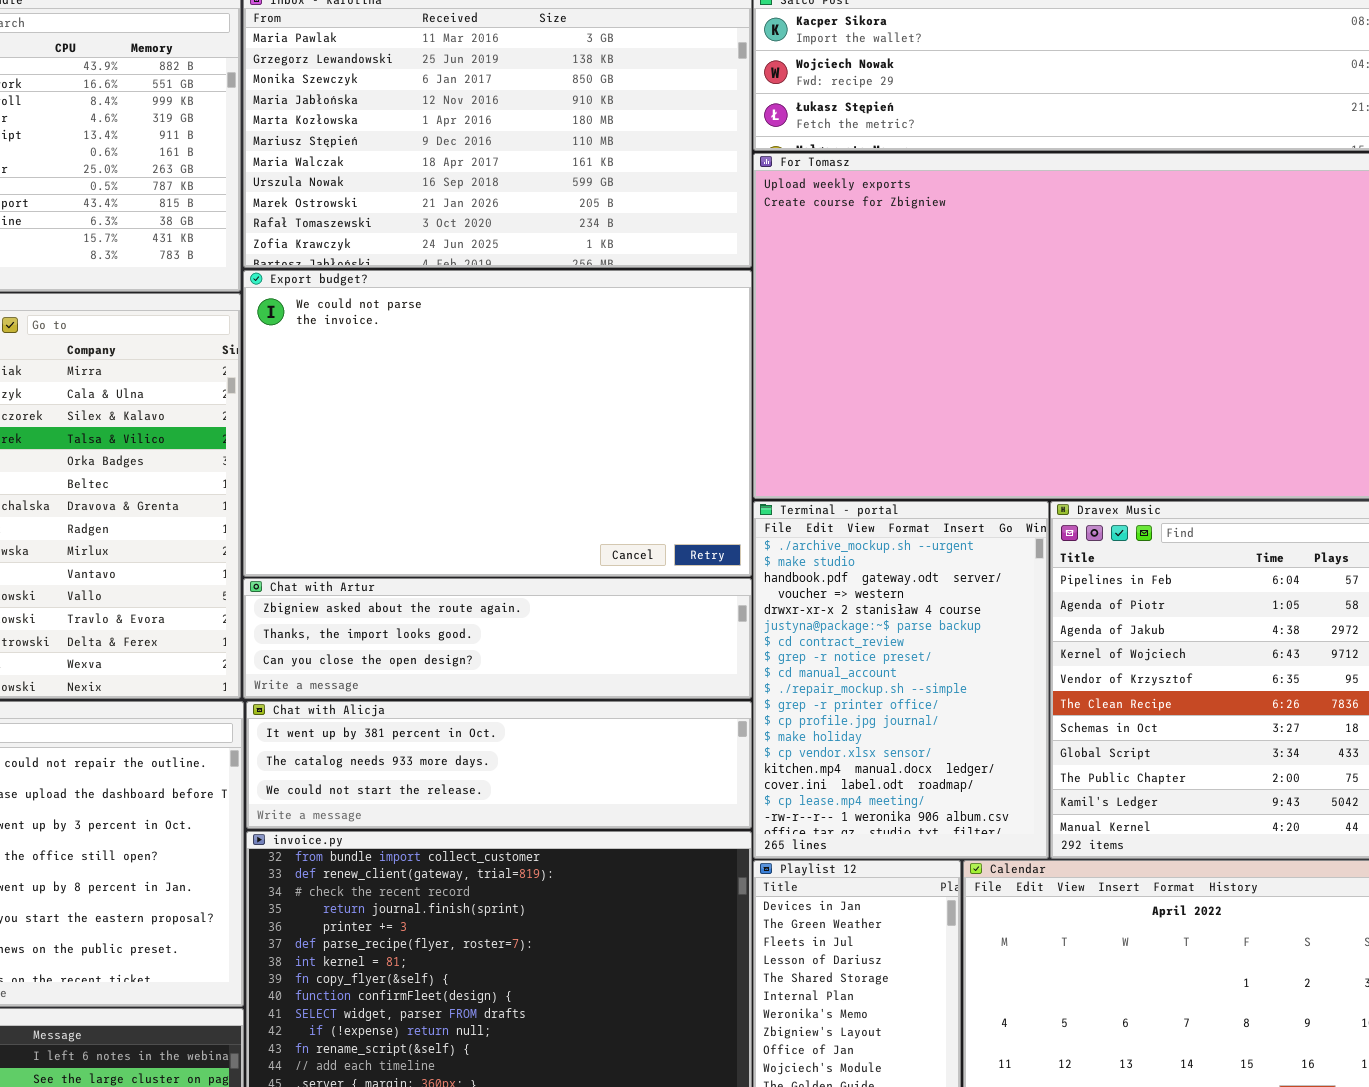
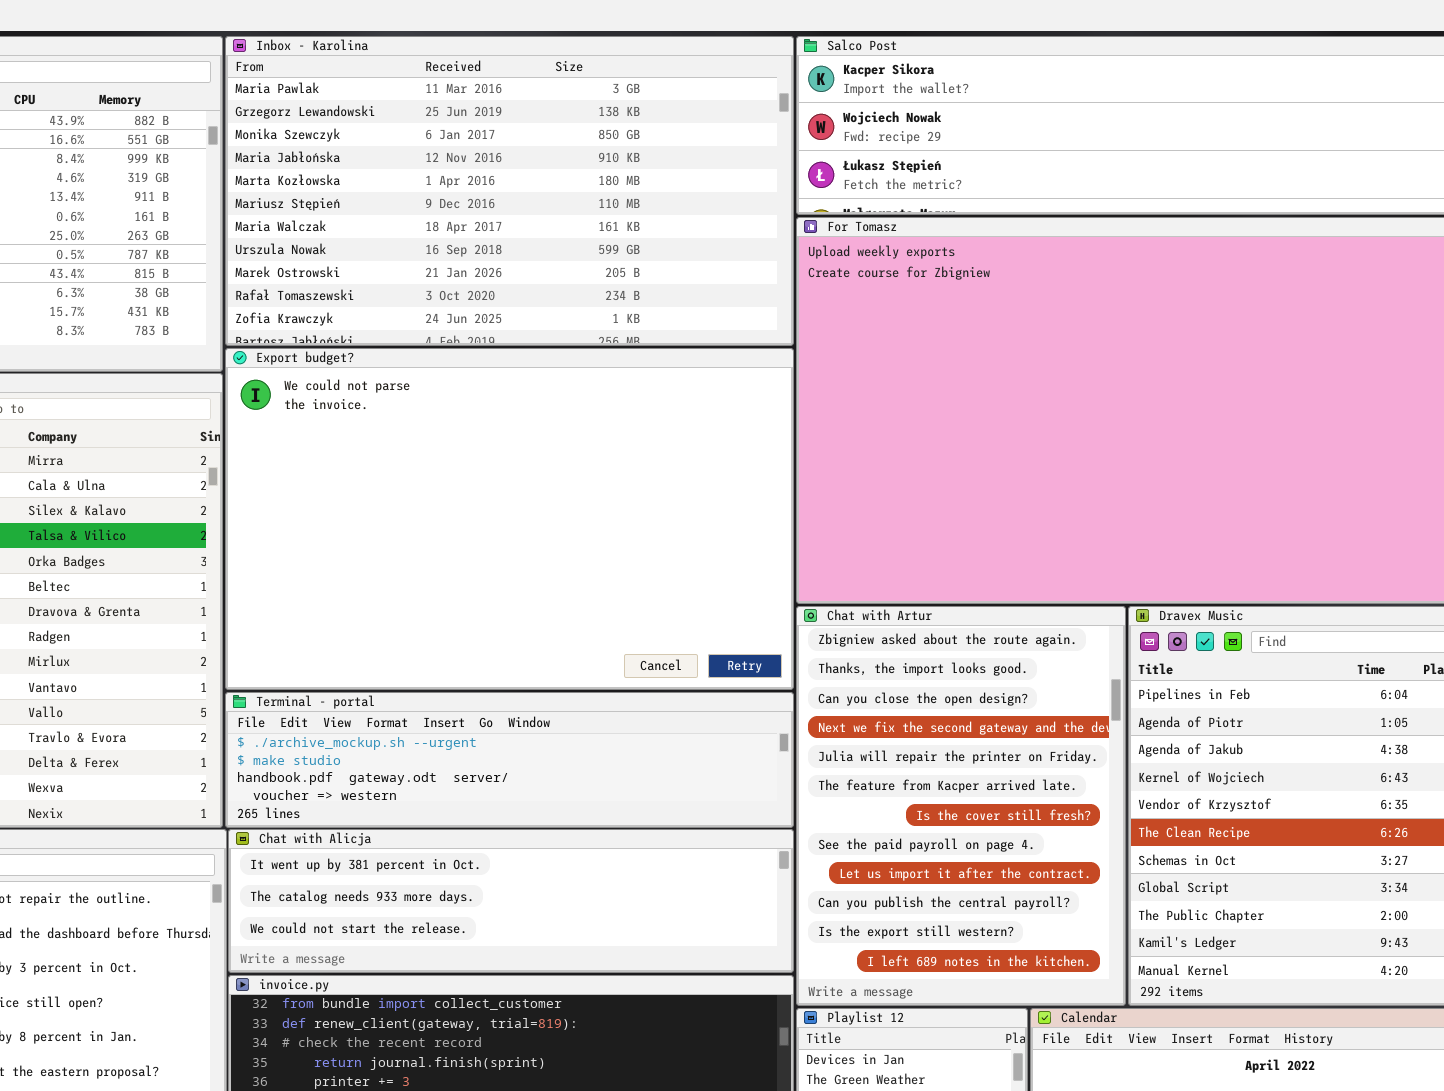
Terminal - portal: [753,501,1049,859] -> [225,692,794,828], moved, resized
Chat with Artur: [243,578,752,699] -> [796,606,1126,1006], moved, resized

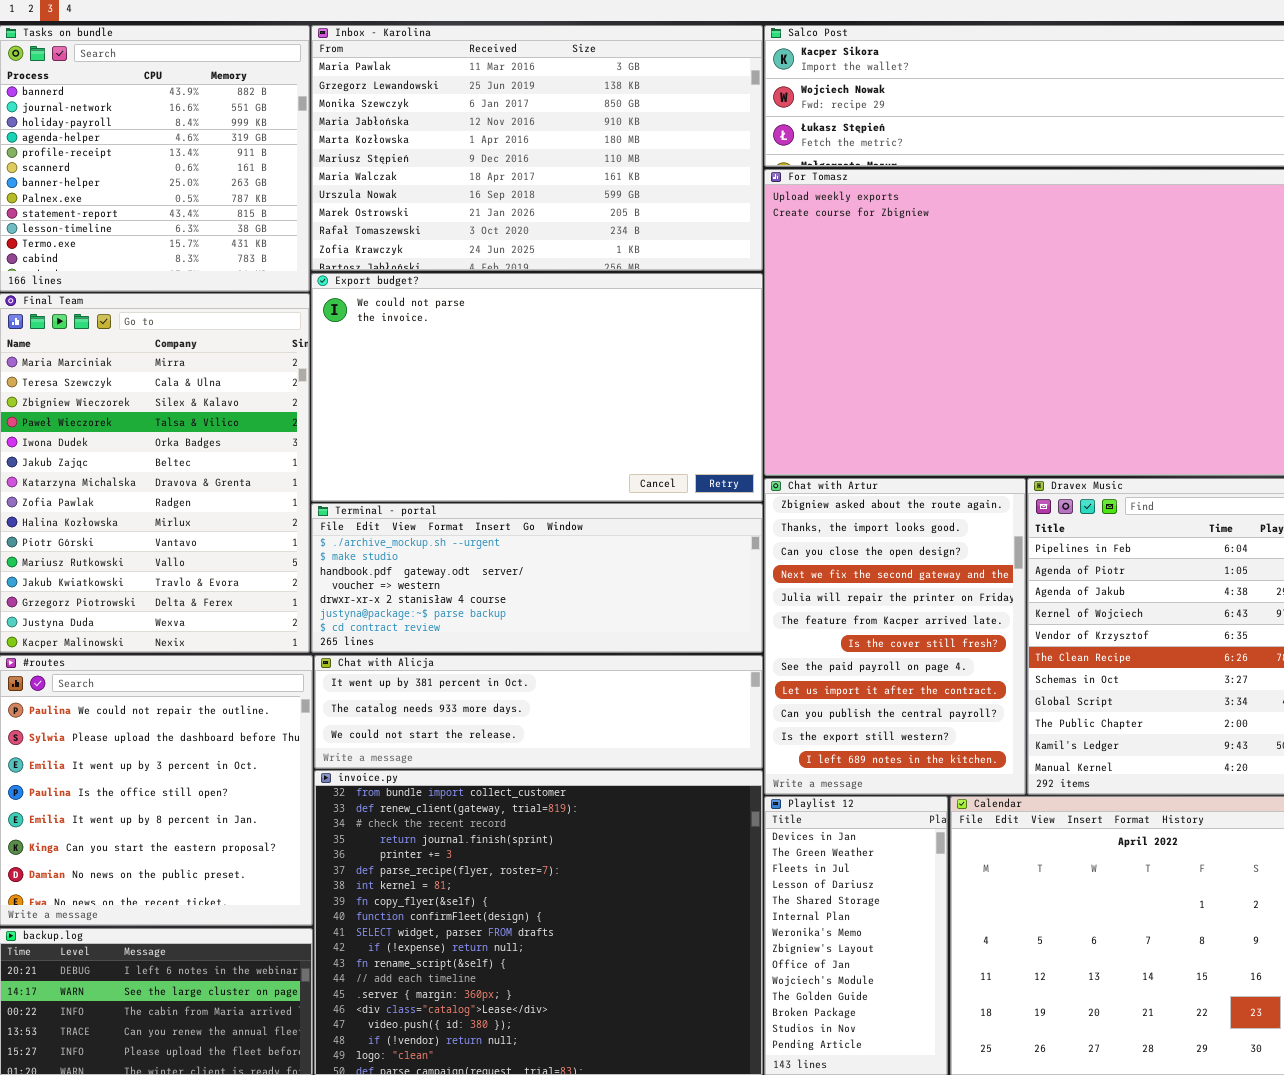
Export budget?: [225,348,794,690] -> [311,273,763,502], resized
Terminal - portal: [225,692,794,828] -> [311,503,763,653], resized

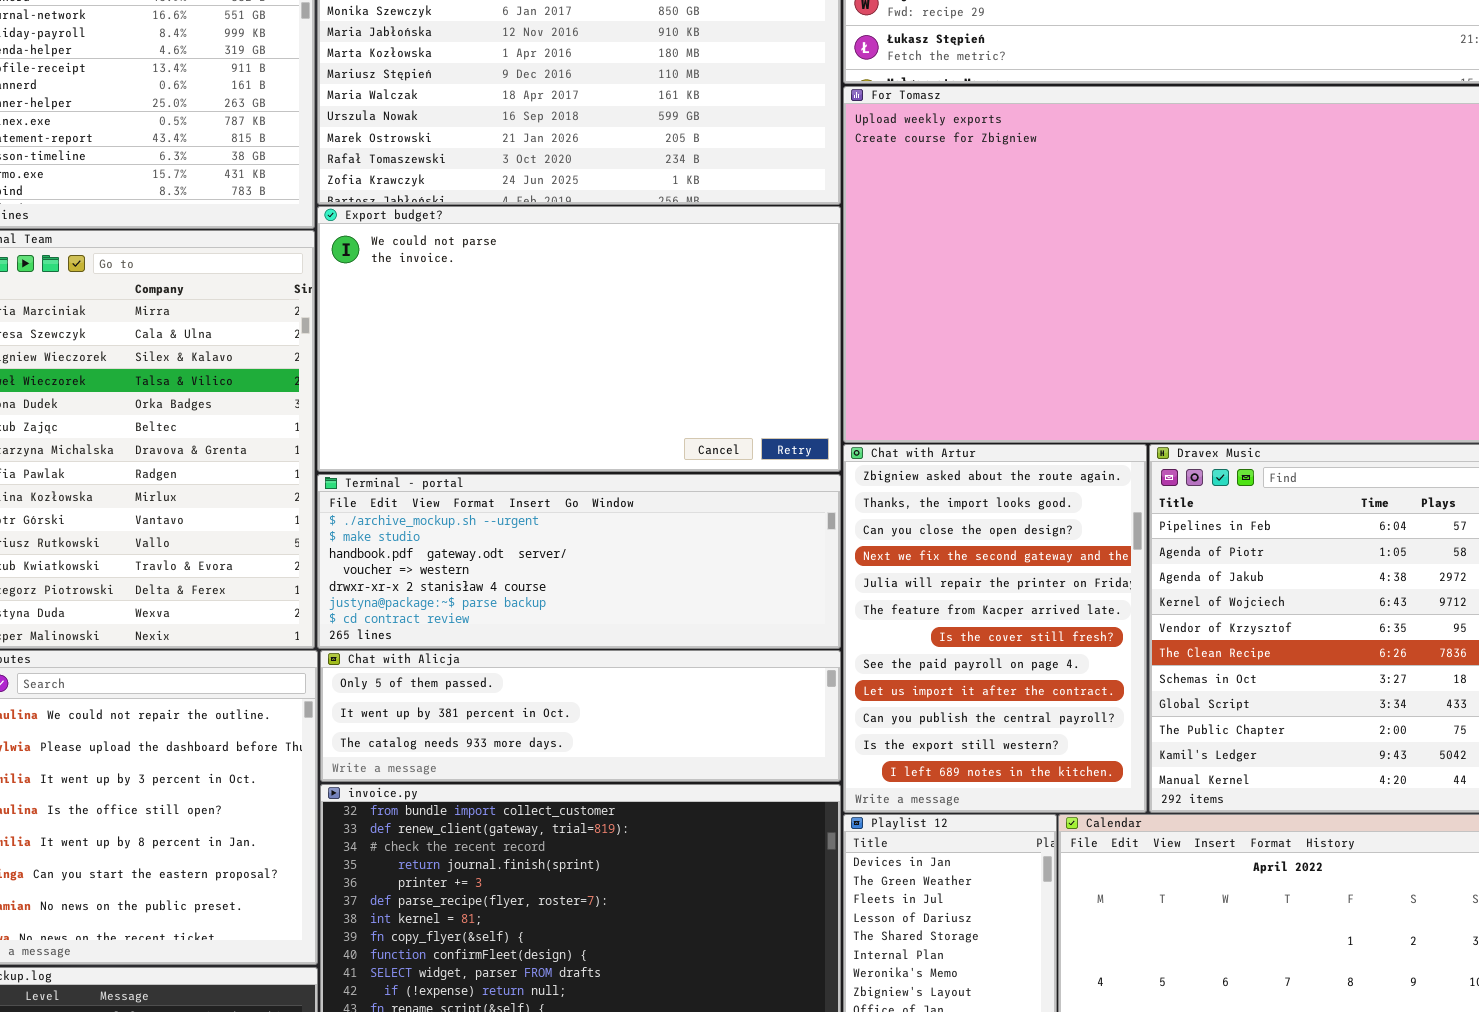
Chat with Alicja: [314,655,763,769] -> [320,650,841,782], scrolled up 1 row

